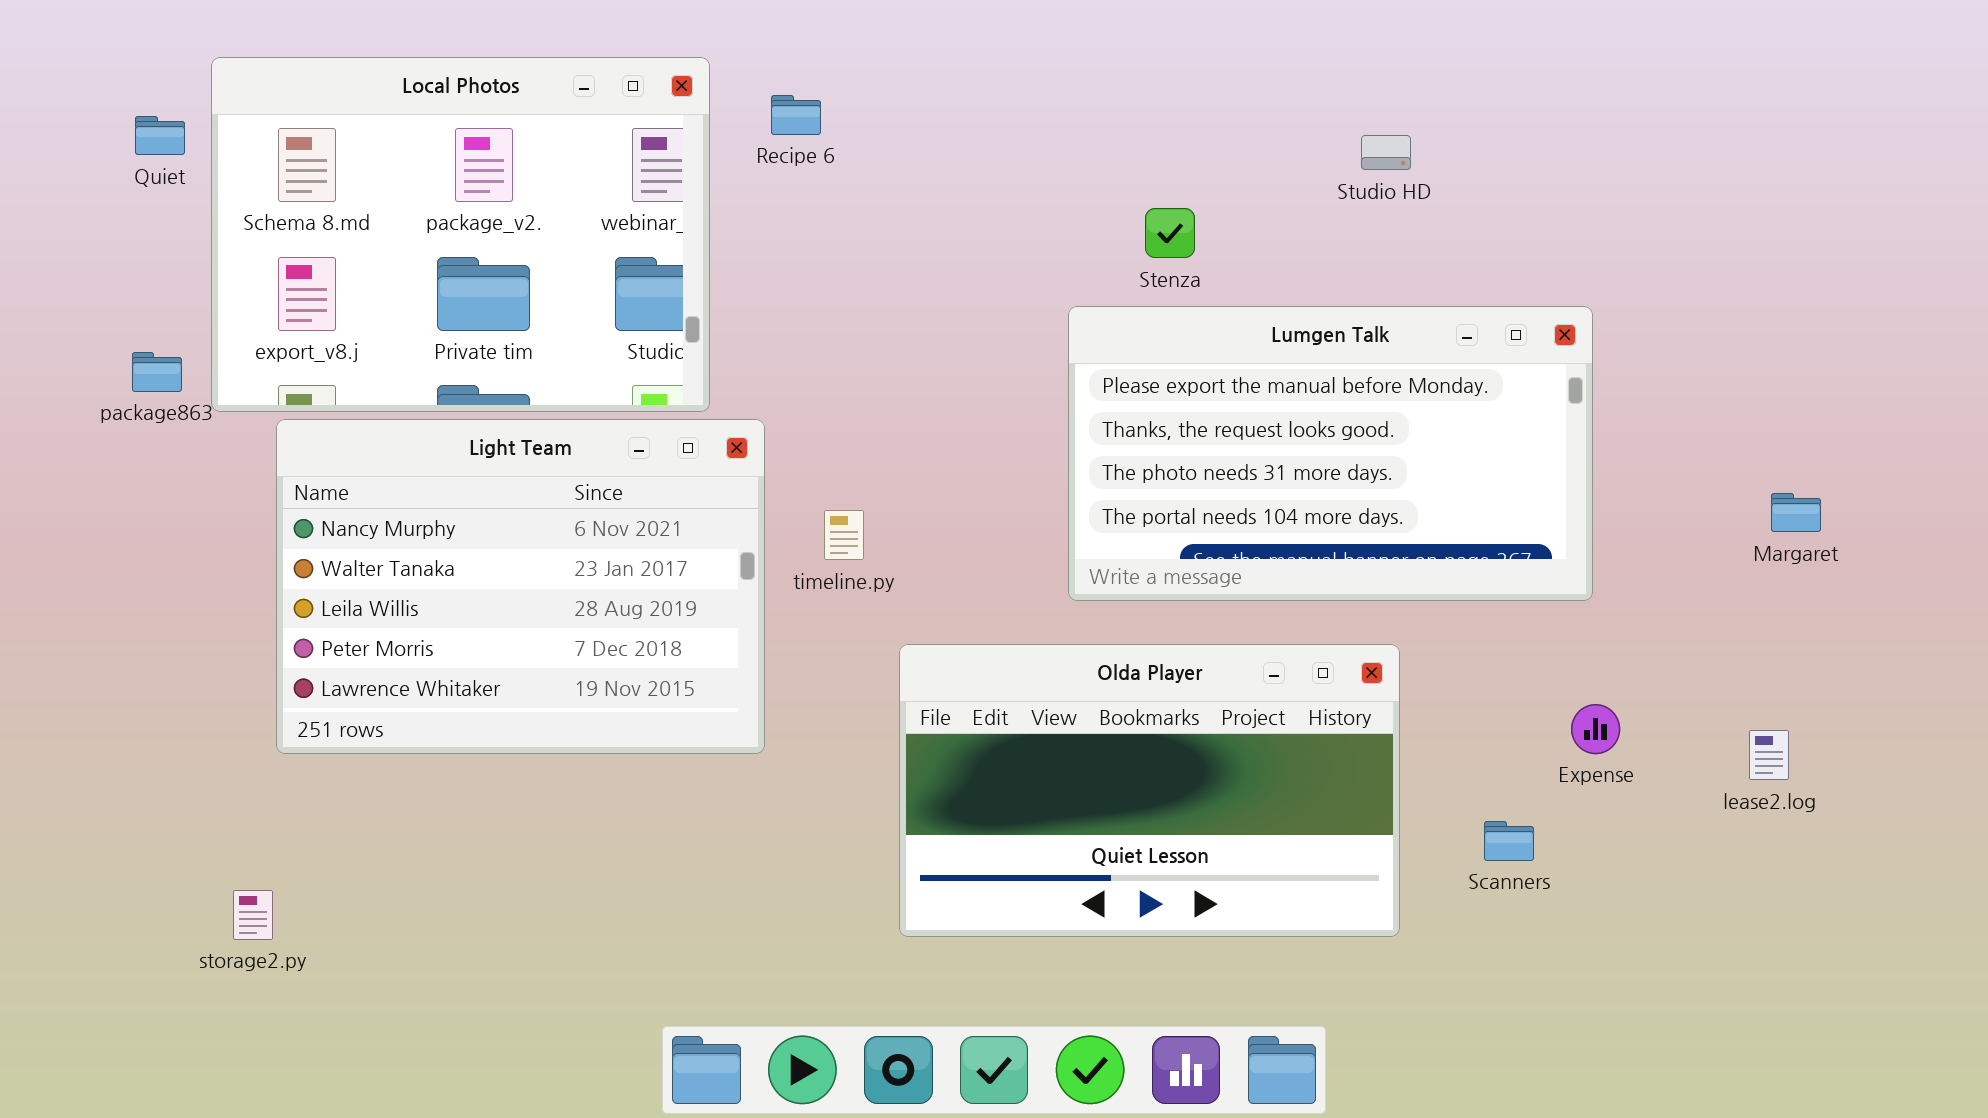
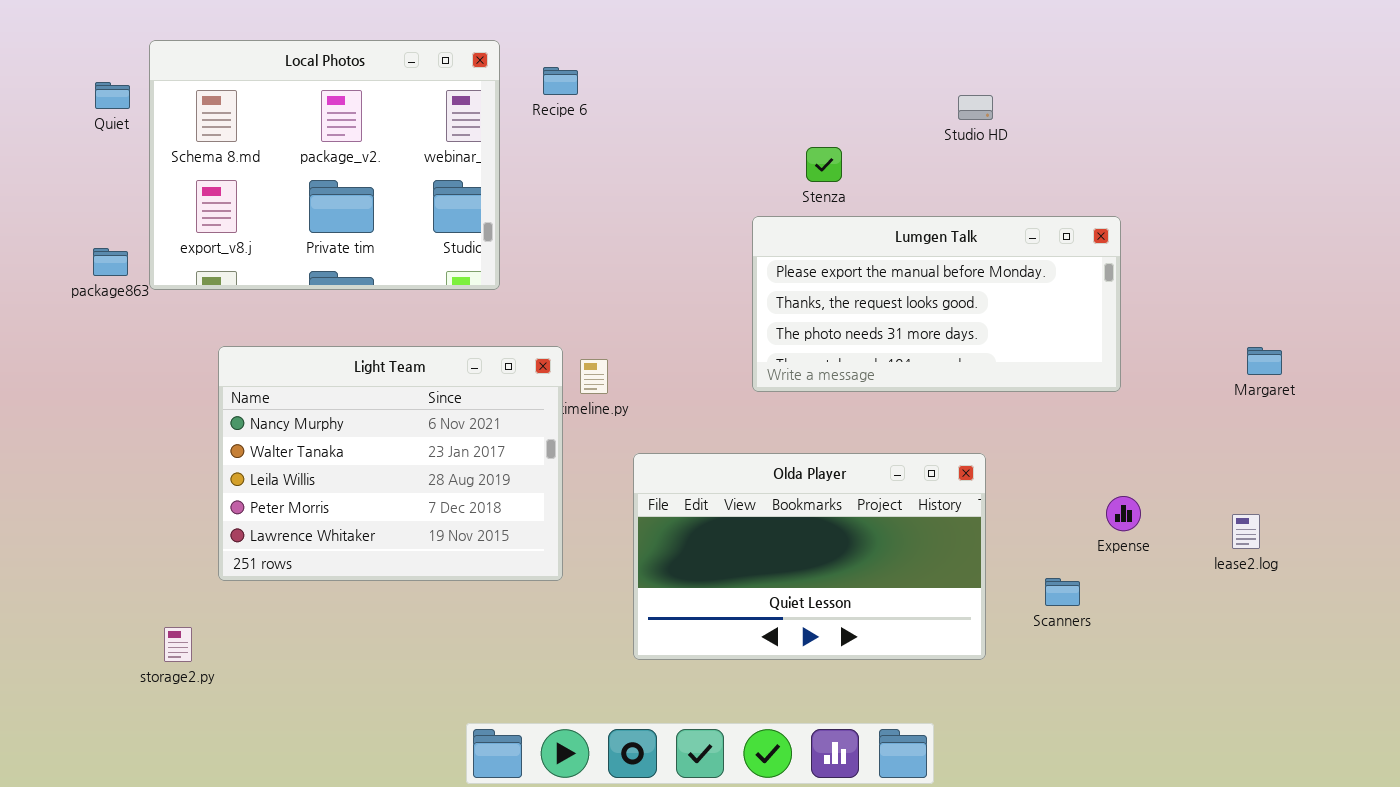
Lumgen Talk: [1068,306,1593,601] -> [752,216,1121,392], resized
Light Team: [276,419,765,754] -> [218,346,563,581], moved

